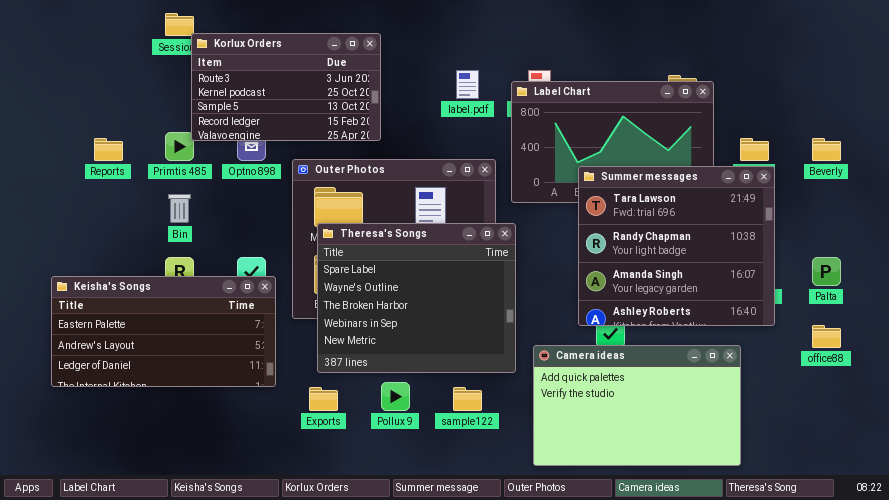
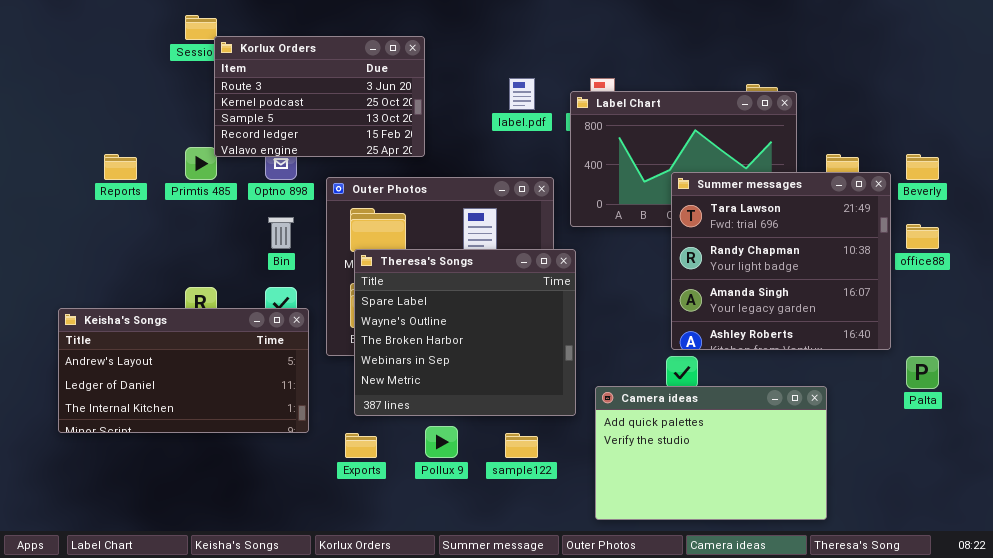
Summer messages: [578,166,775,326] -> [671,172,891,350], moved
Bin: [168,194,191,223] -> [268,217,294,249], moved
Palta: [812,257,841,286] -> [906,356,939,389], moved
Keisha's Songs: [51,276,276,387] -> [58,308,309,433], scrolled down 1 row
office88: [812,325,841,348] -> [906,224,939,249], moved

